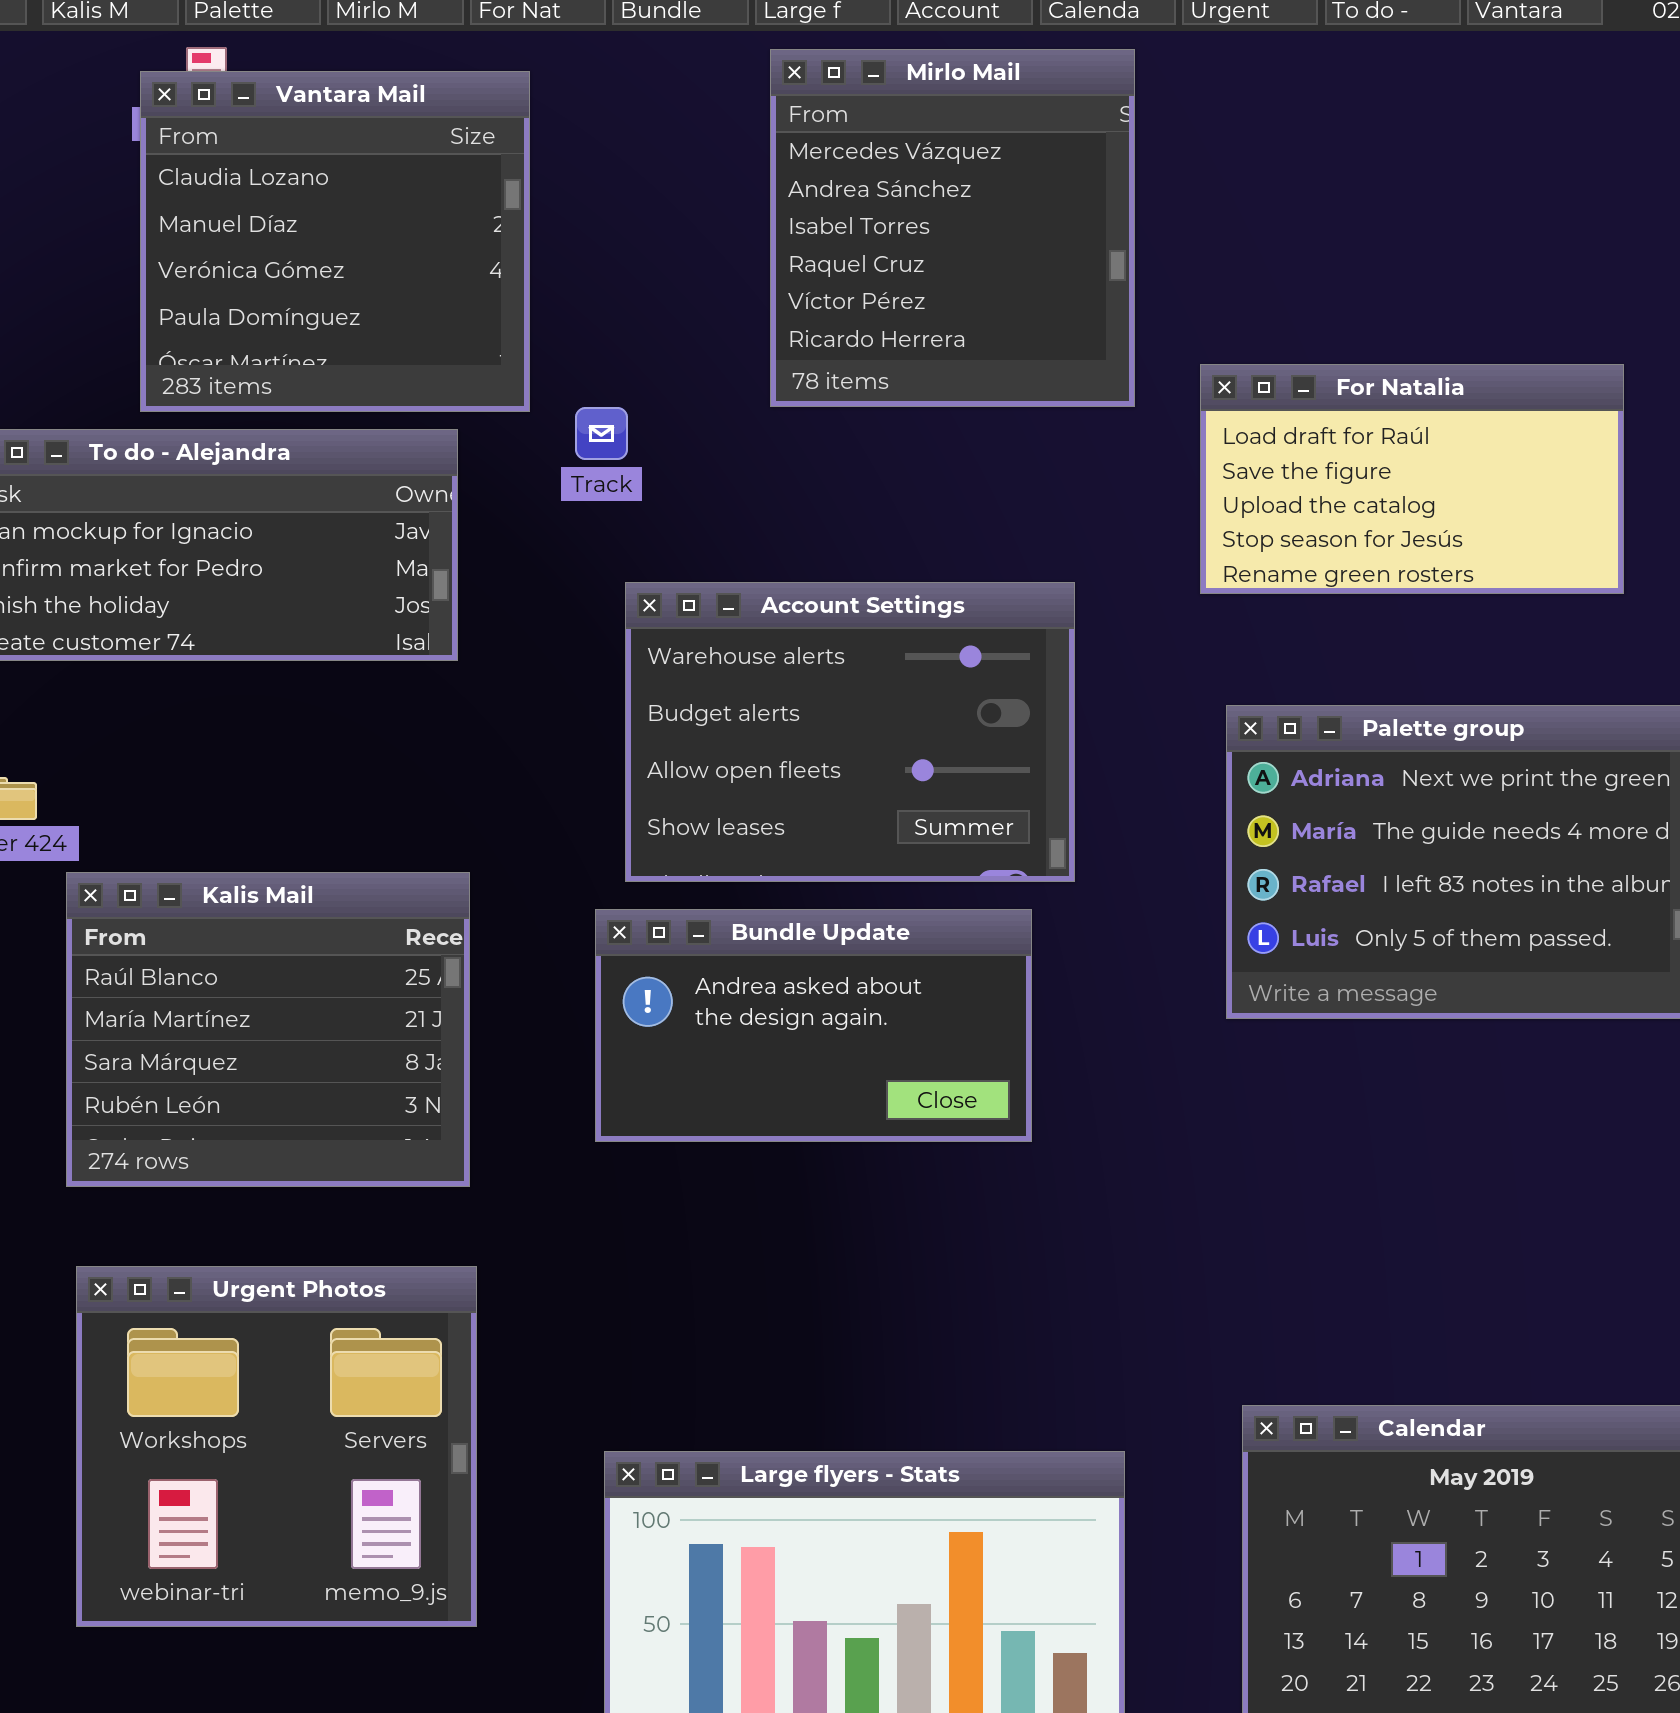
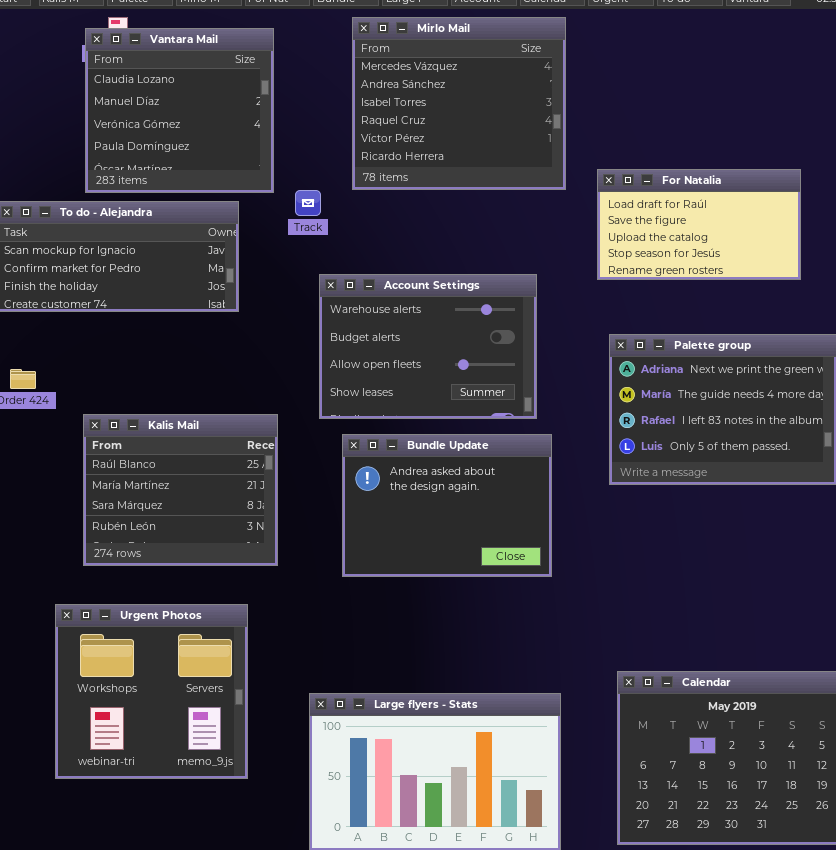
Mirlo Mail: [770,49,1135,407] -> [352,17,566,190], resized
Kalis Mail: [66,872,470,1187] -> [83,414,278,566], moved
Bundle Update: [595,909,1032,1142] -> [342,434,552,577], moved, resized

